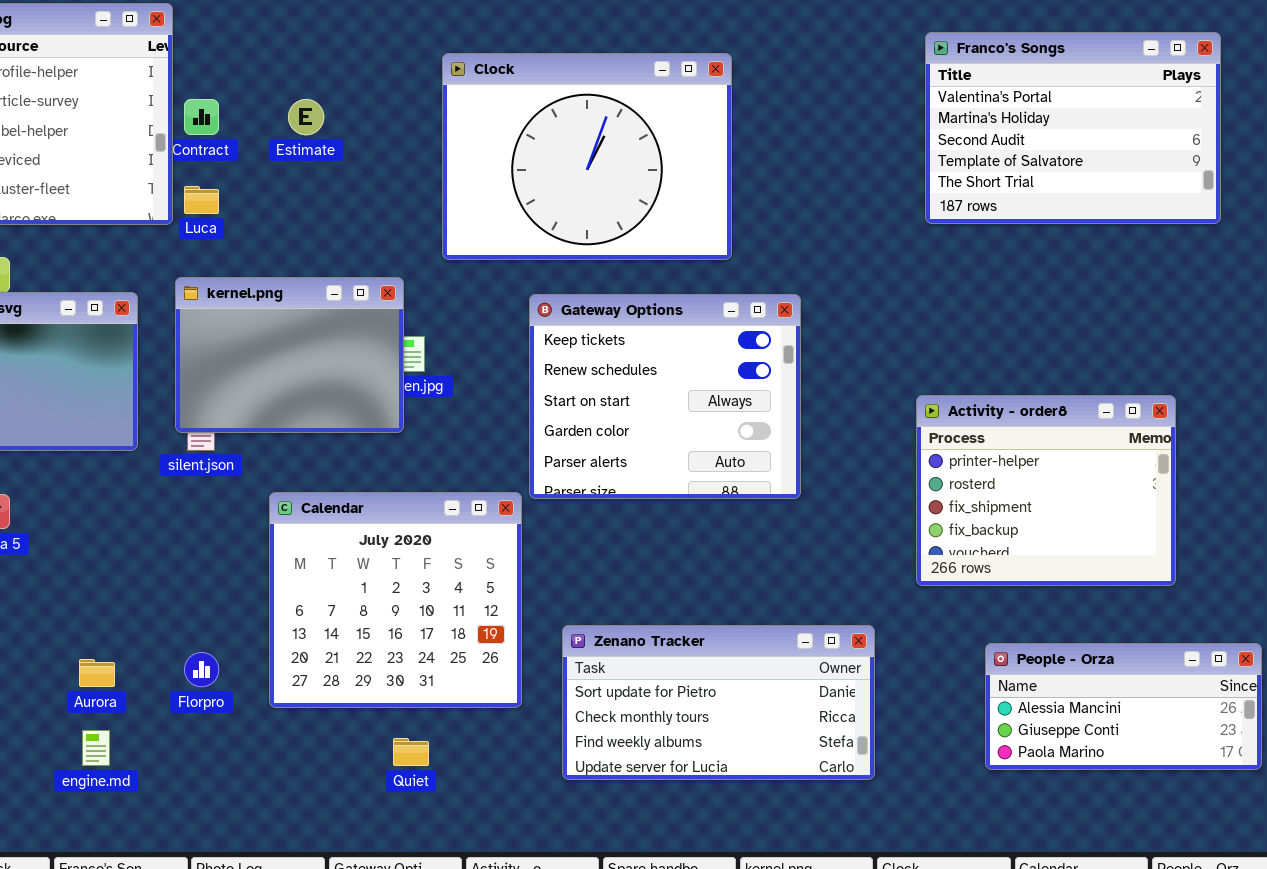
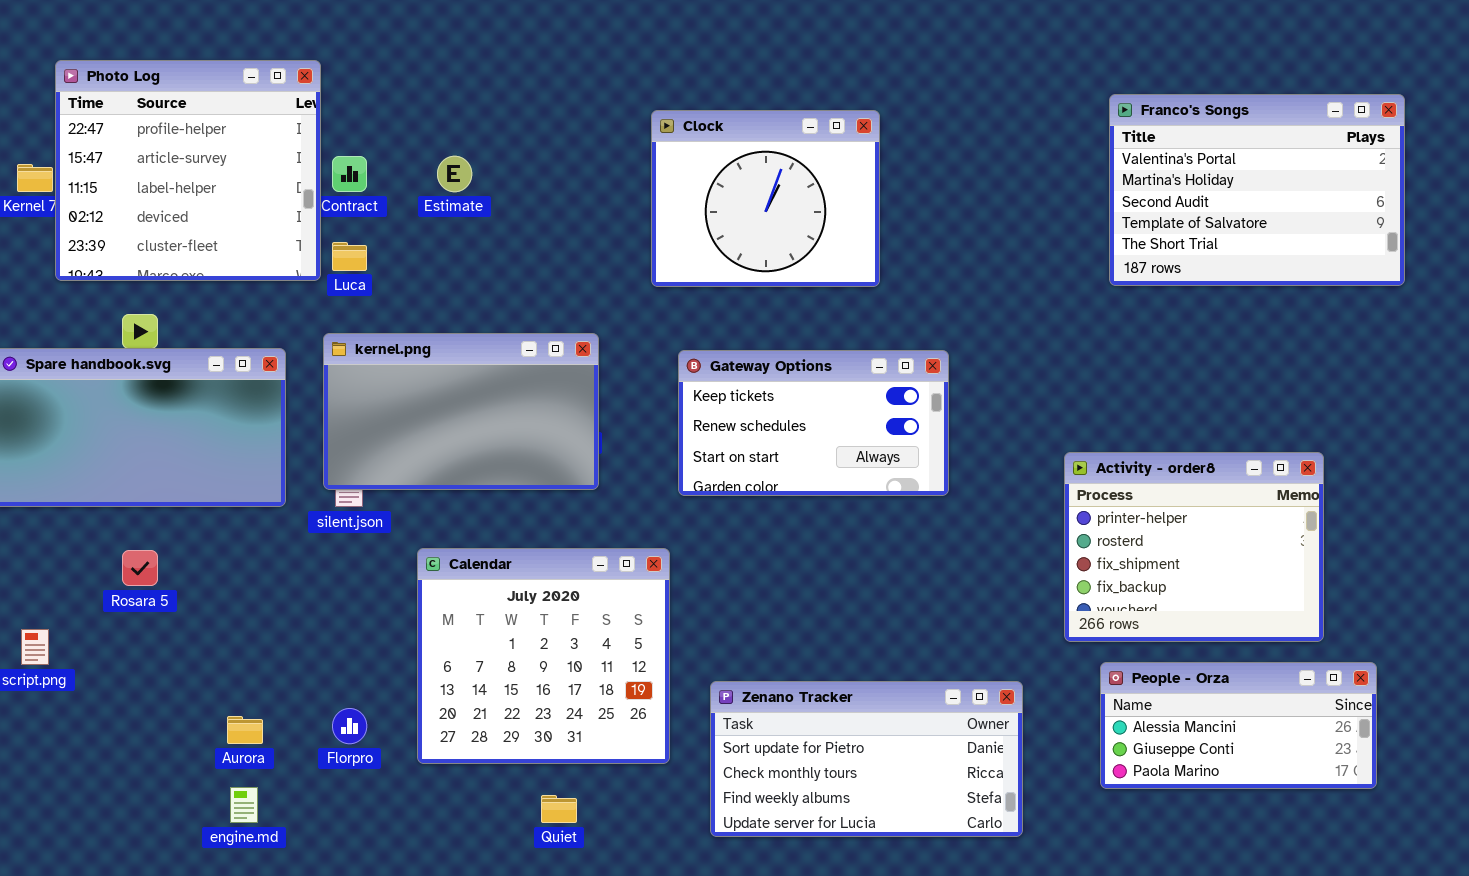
Franco's Songs: [925,32,1221,224] -> [1109,94,1405,286], moved
Clock: [442,53,732,260] -> [651,110,880,287], resized
kernel.png: [175,277,404,433] -> [323,333,599,490], resized
Gateway Options: [529,294,801,499] -> [678,350,949,496], resized
People - Orza: [985,643,1262,770] -> [1100,662,1377,789], moved

